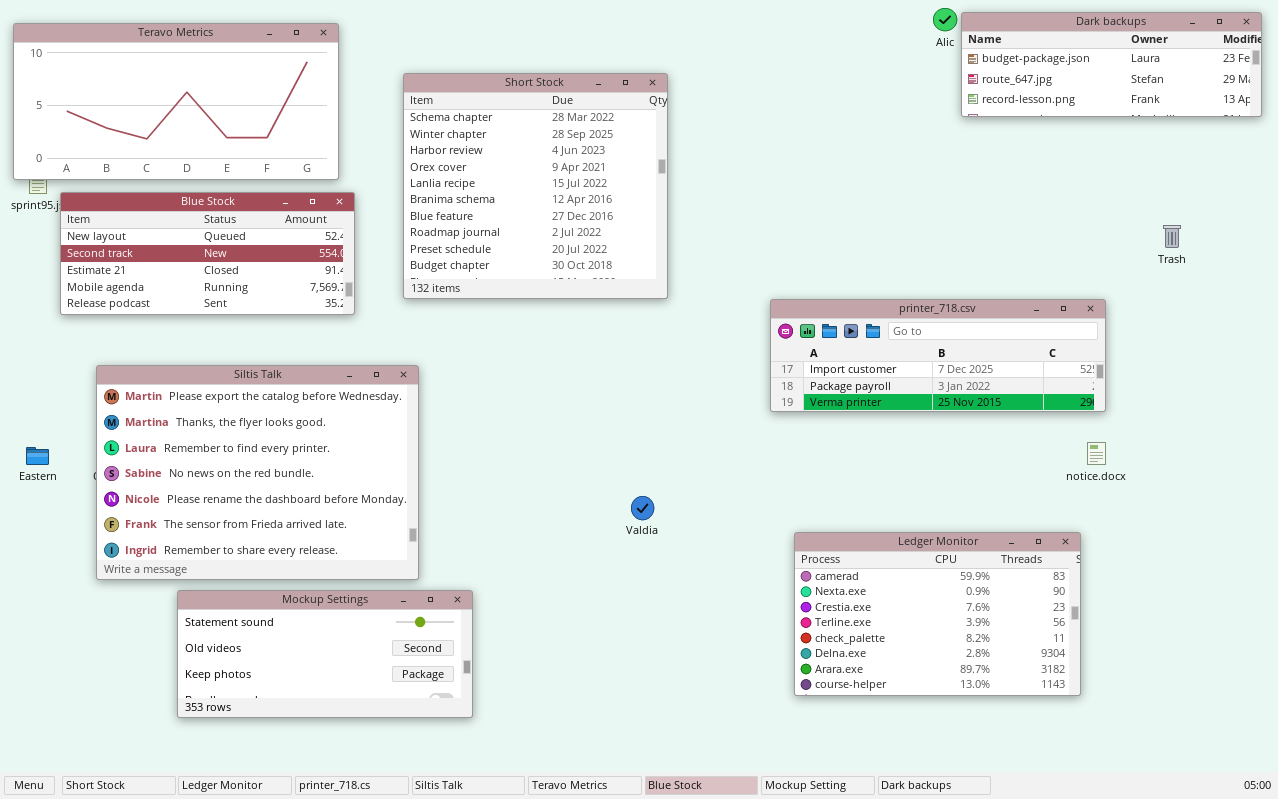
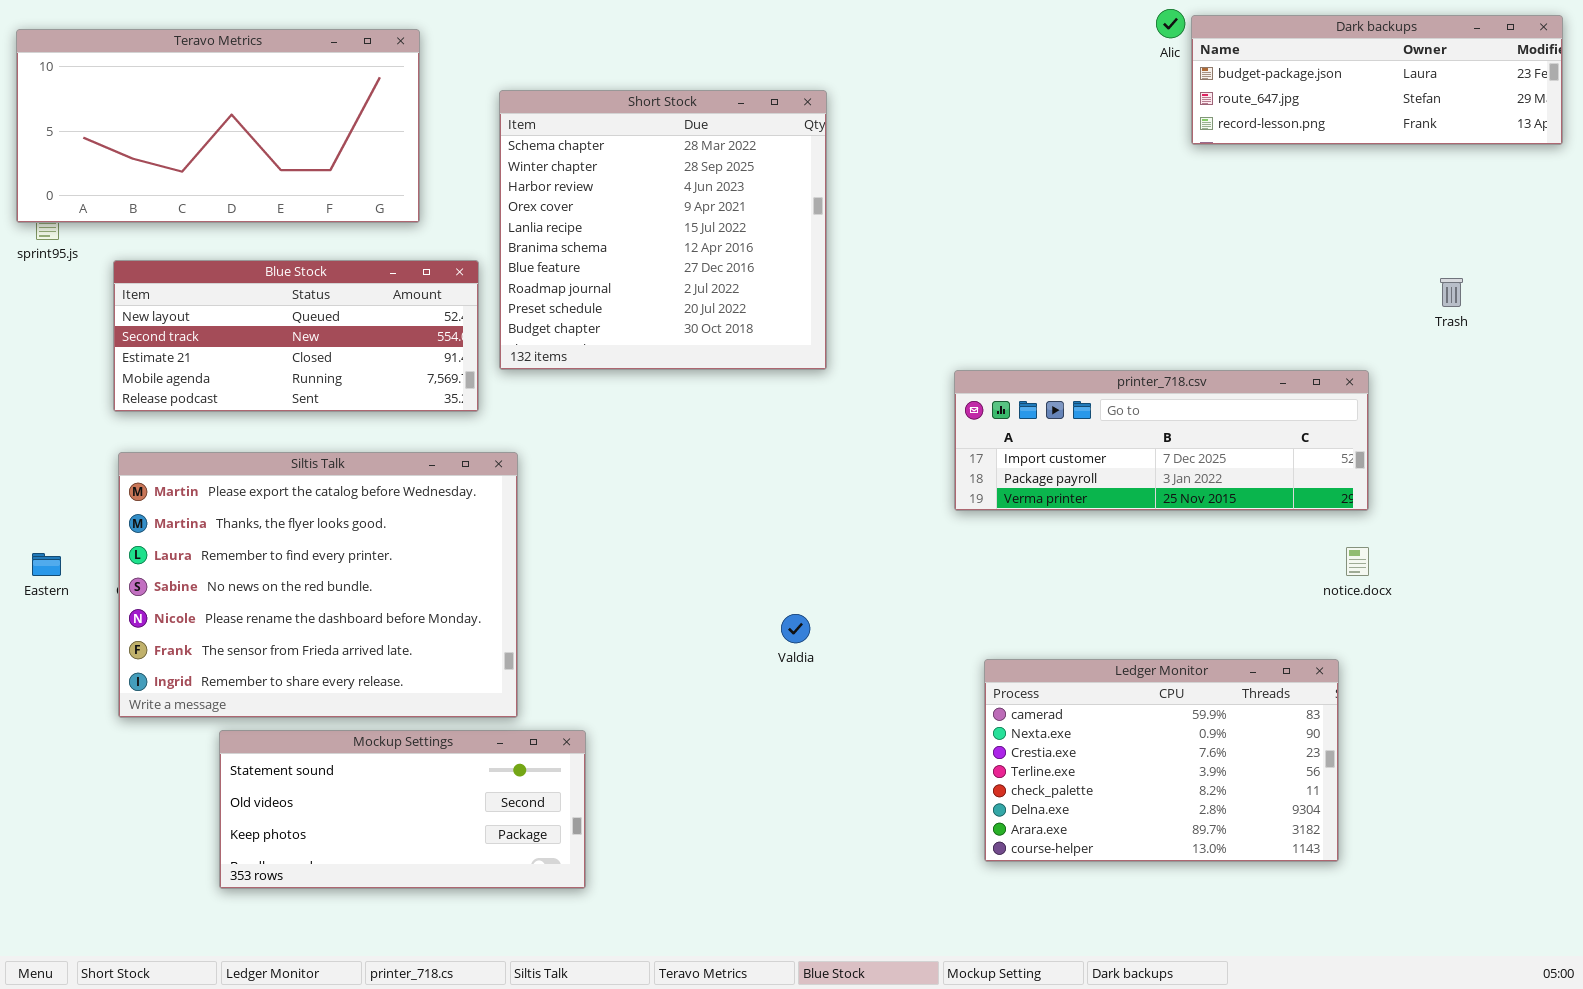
Blue Stock: [60,192,355,315] -> [113,260,479,412], moved

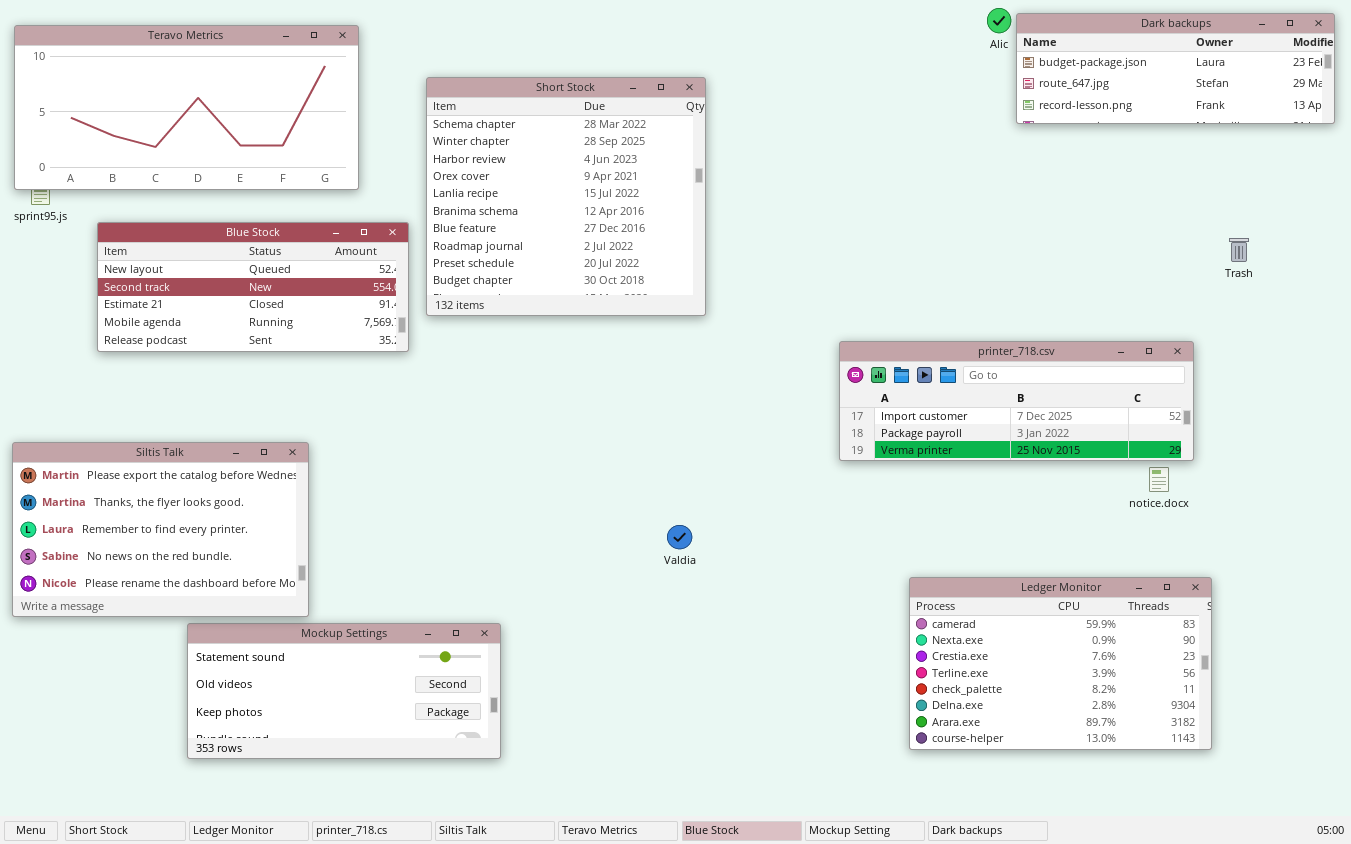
printer_718.csv: [954,370,1369,511] -> [839,341,1194,461], moved
Siltis Talk: [118,452,518,718] -> [12,442,309,617], moved, resized
Ledger Monitor: [984,659,1339,862] -> [909,577,1212,750], moved

